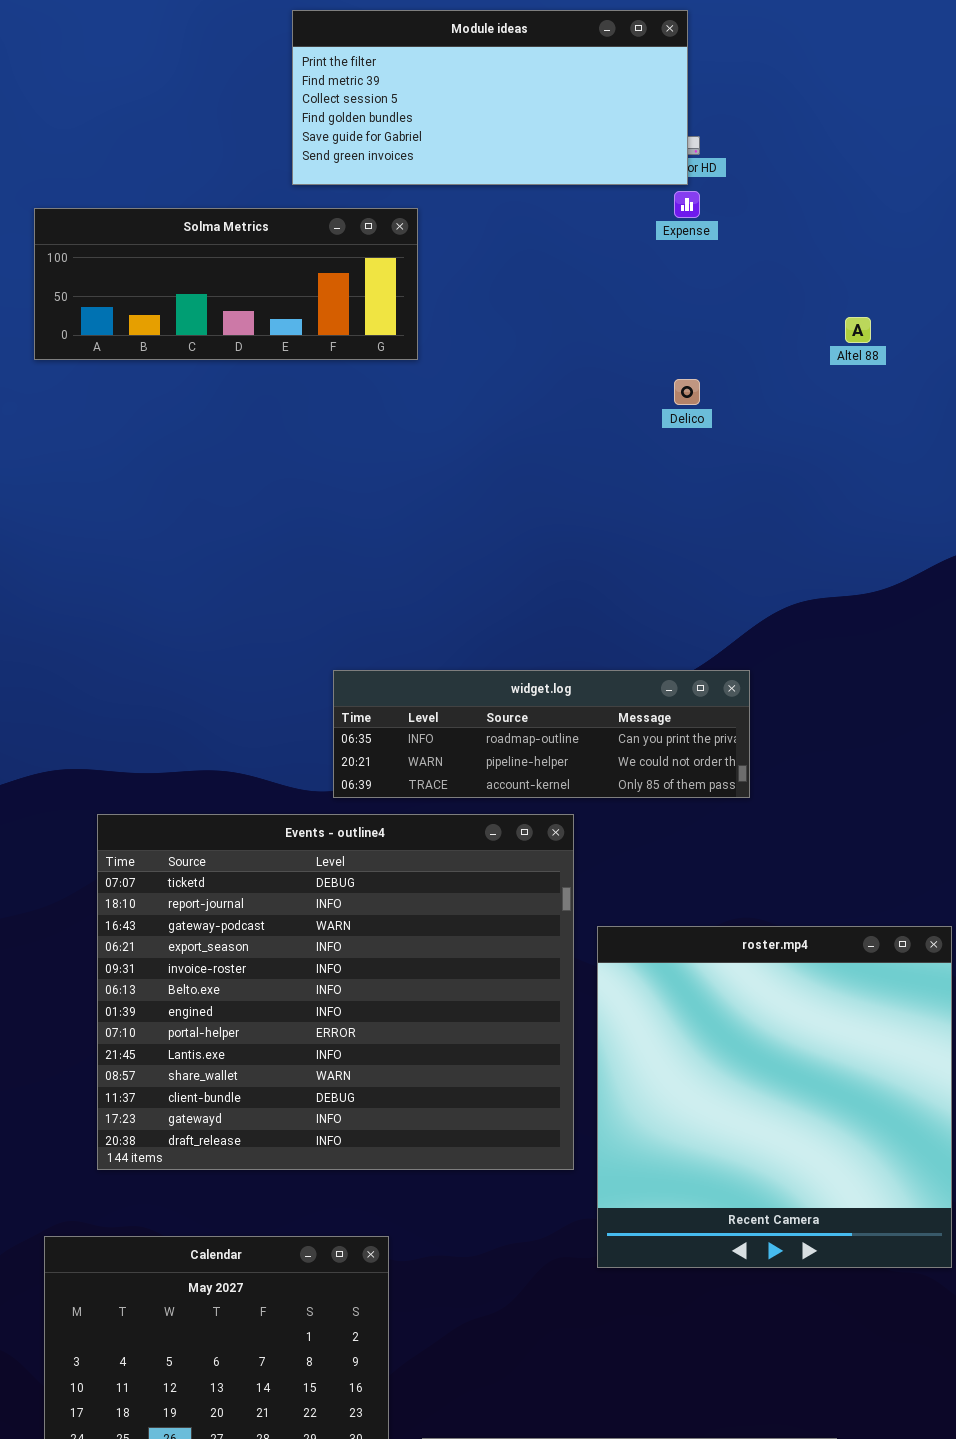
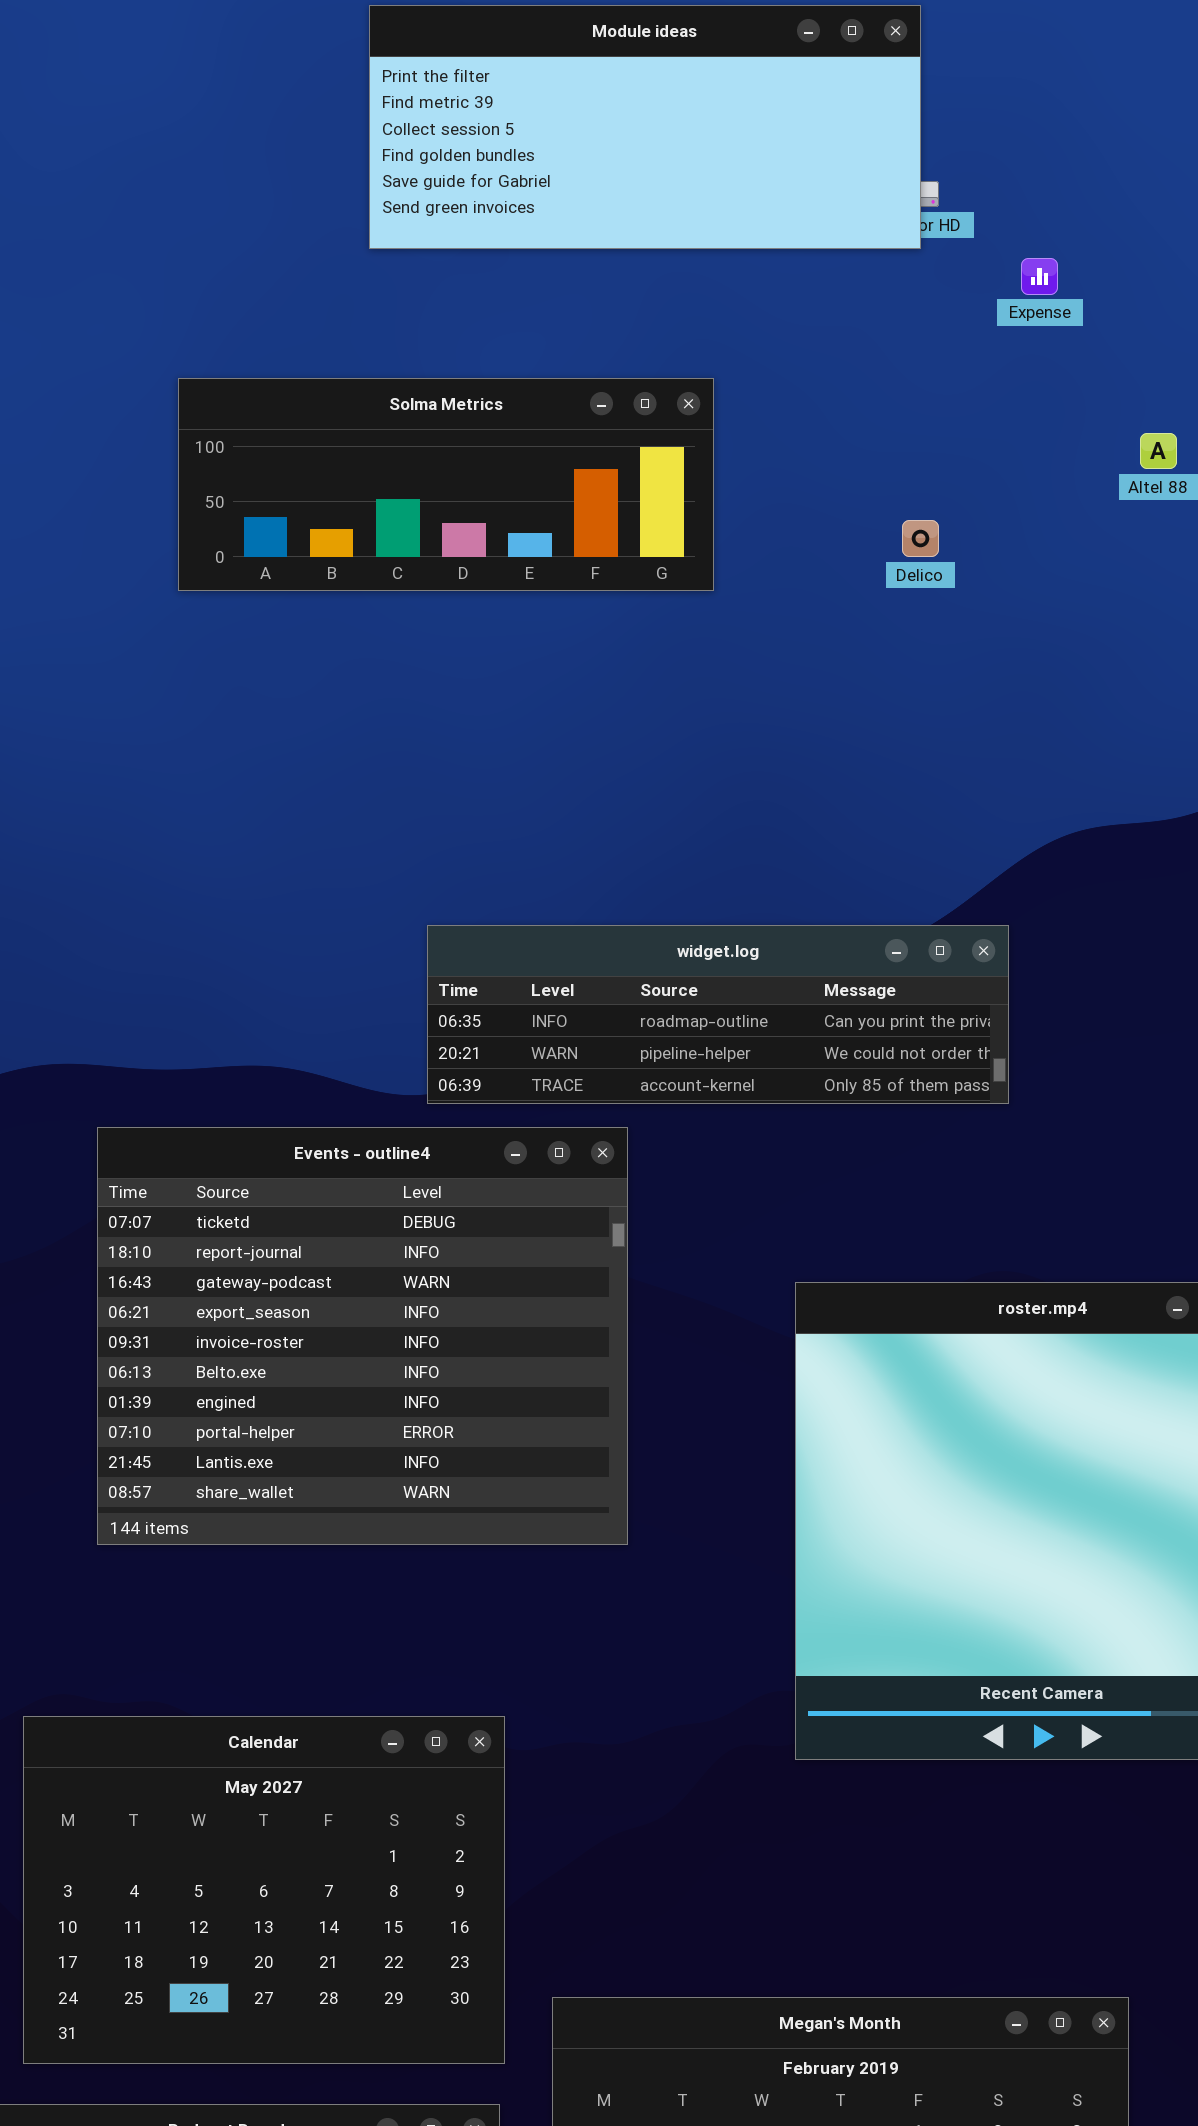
Expense: [674,191,700,218] -> [1021,258,1058,295], moved
Solma Metrics: [34,208,418,360] -> [178,378,714,591], moved
Events - outline4: [97,814,574,1170] -> [97,1127,628,1545], resized

